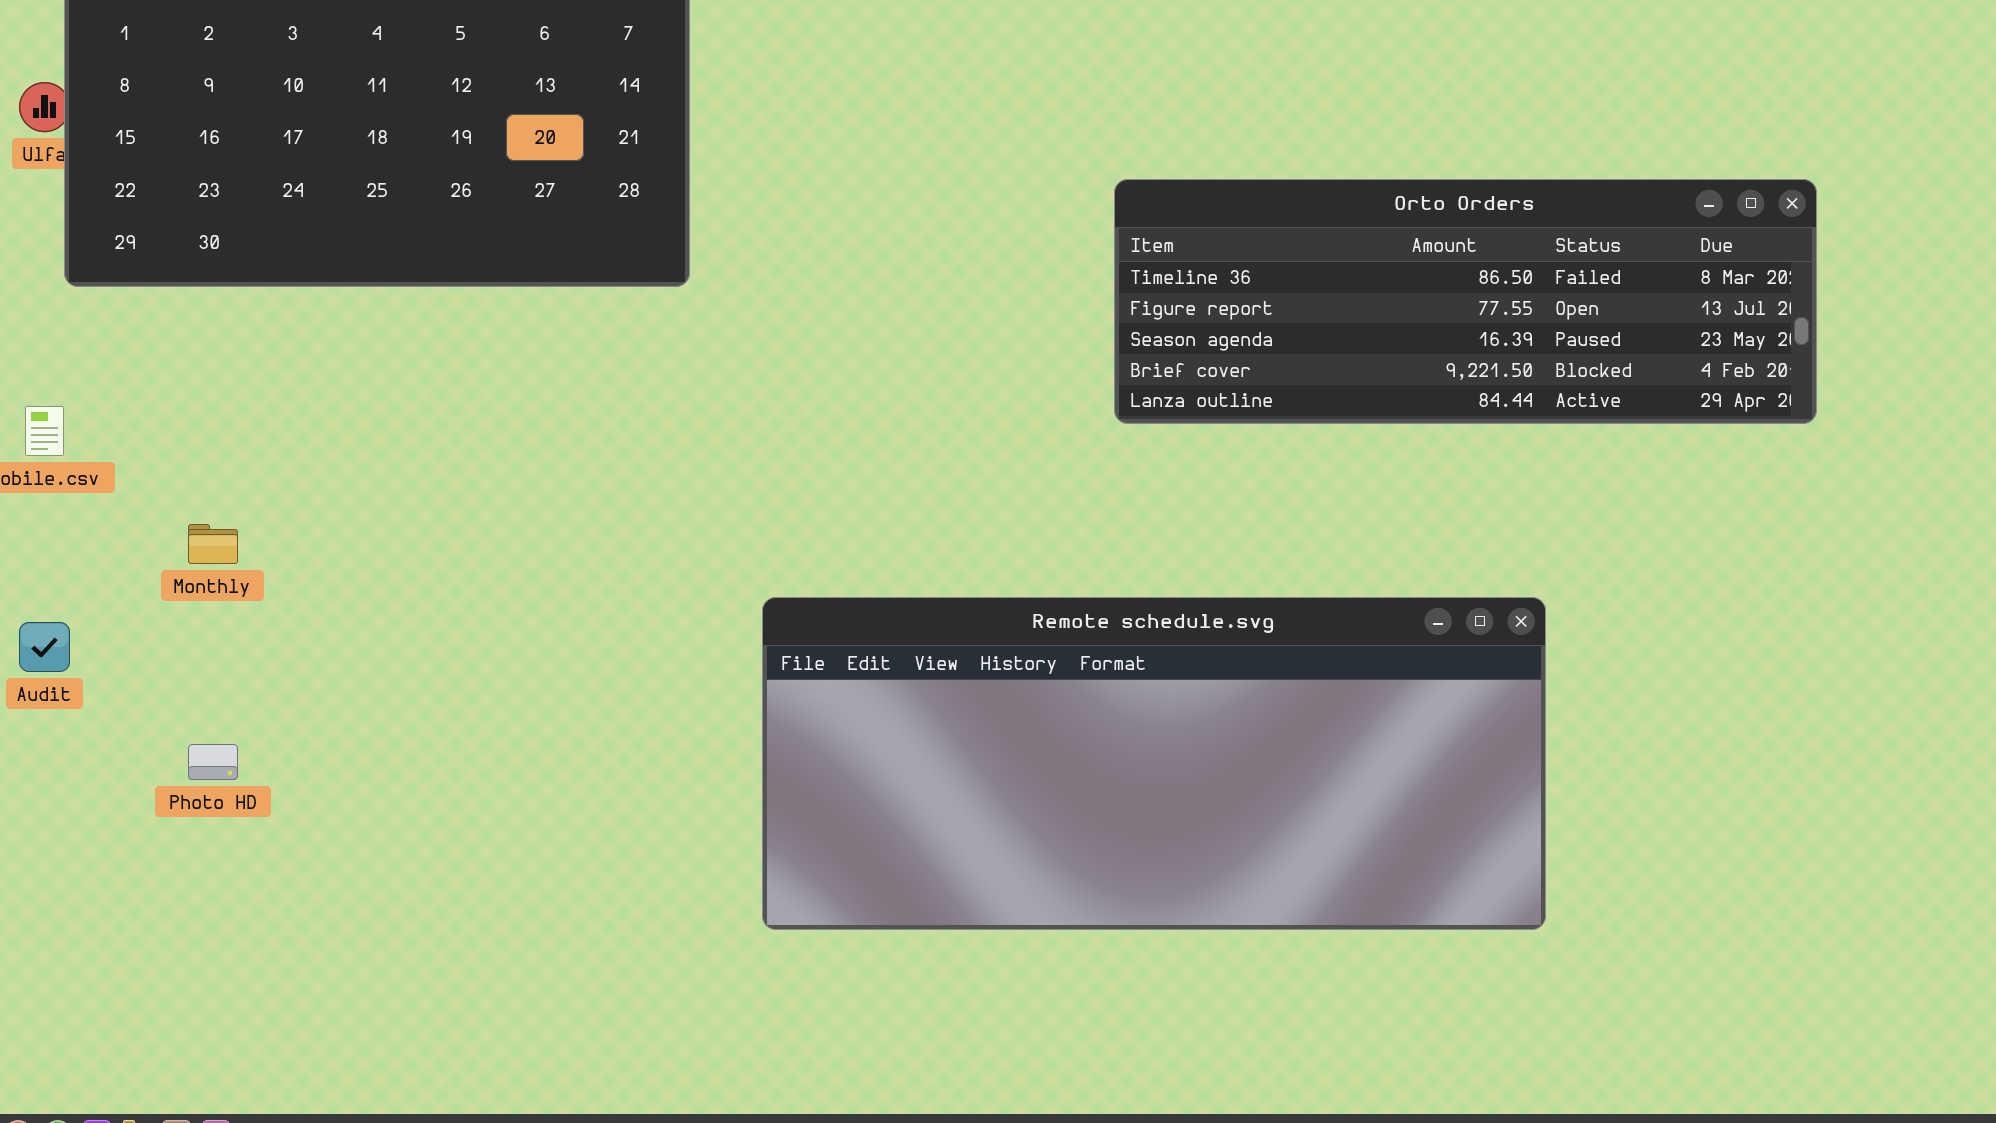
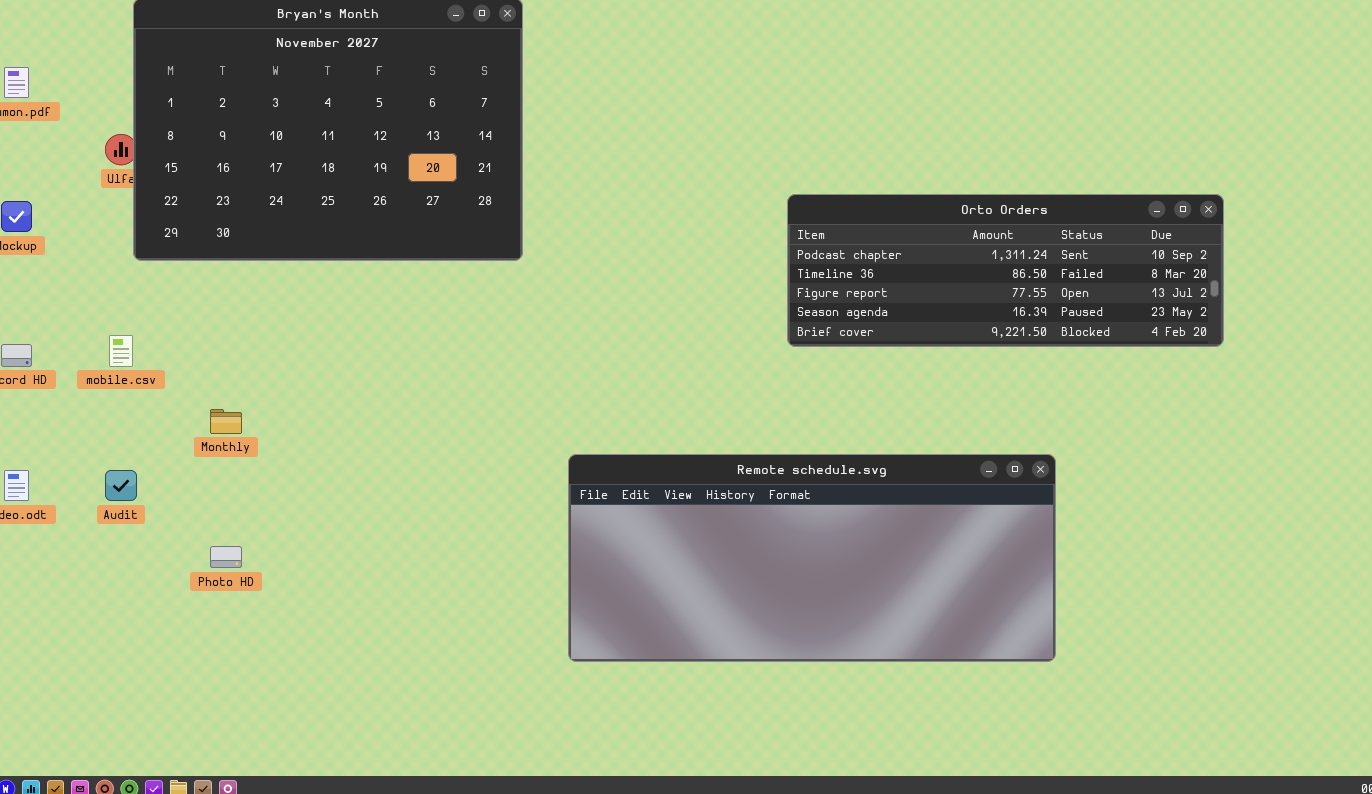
Orto Orders: [1114,179,1817,424] -> [787,194,1224,347], scrolled up 1 row

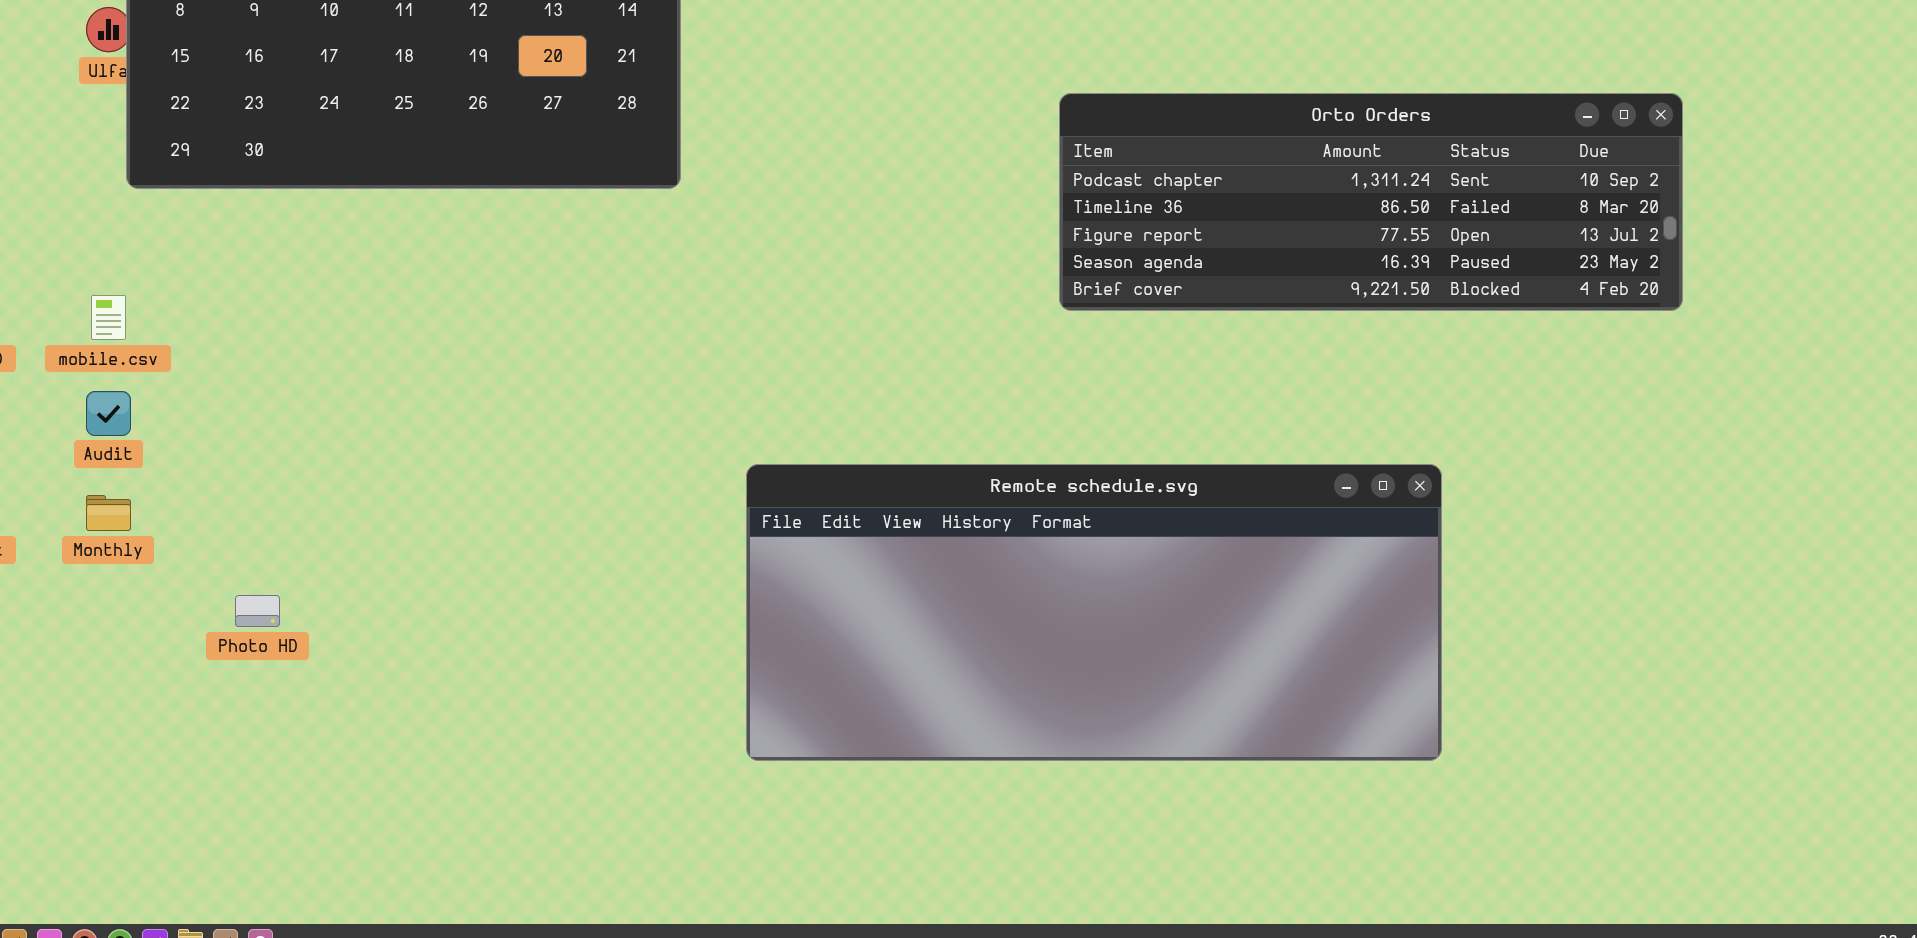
Monthly: [210,409,242,434] -> [86,495,131,531], moved
Audit: [105,470,137,501] -> [86,391,131,436], moved

